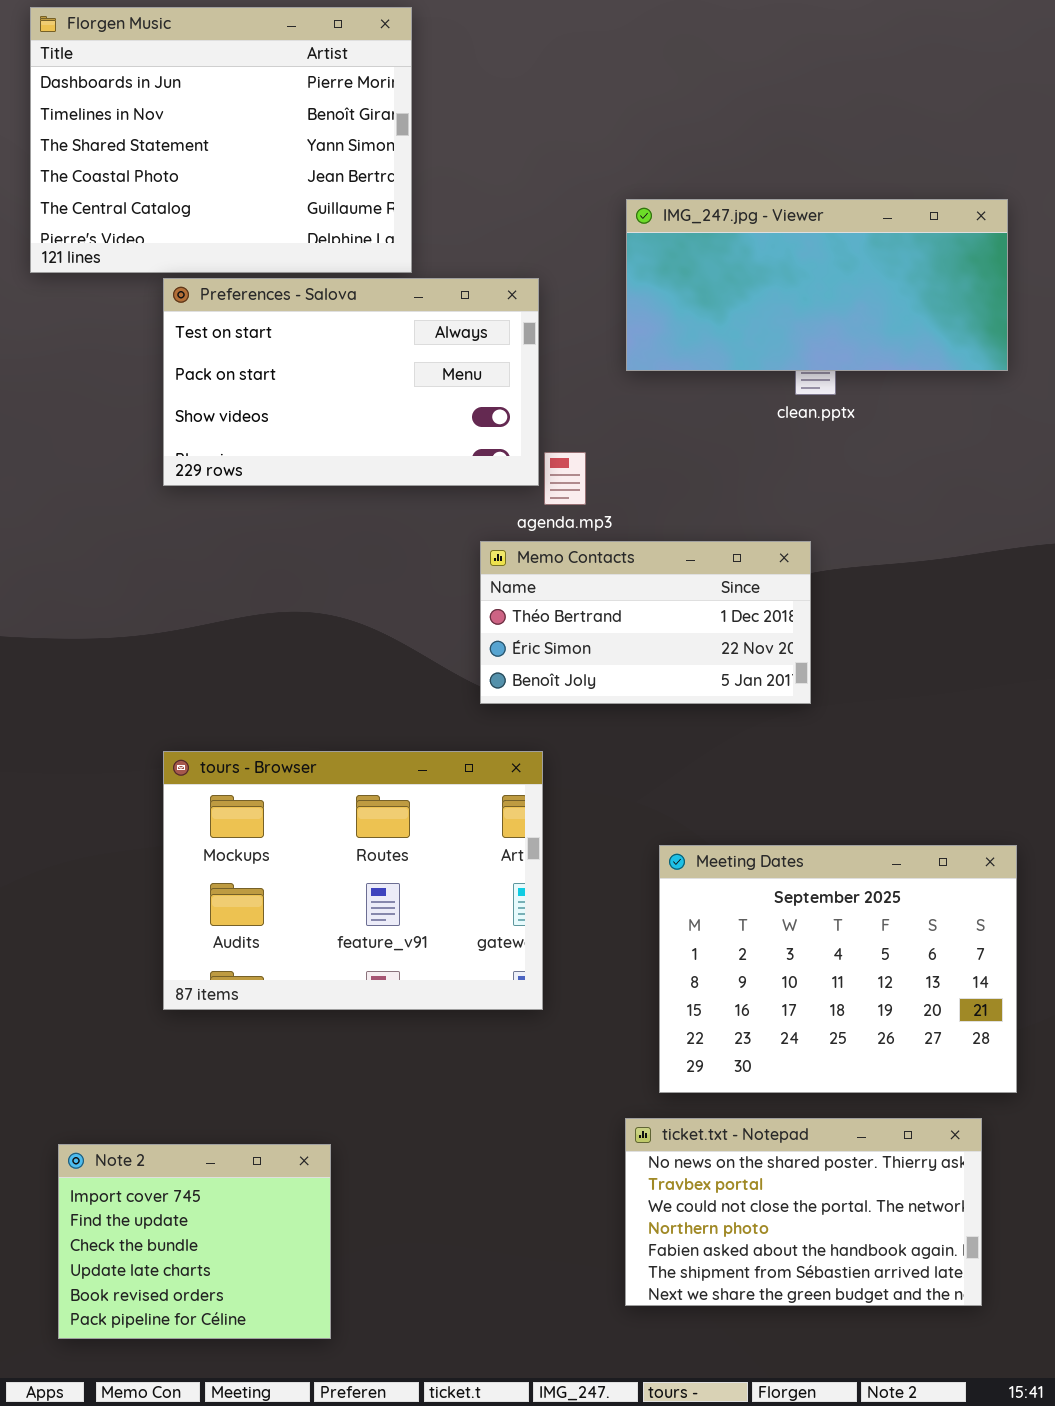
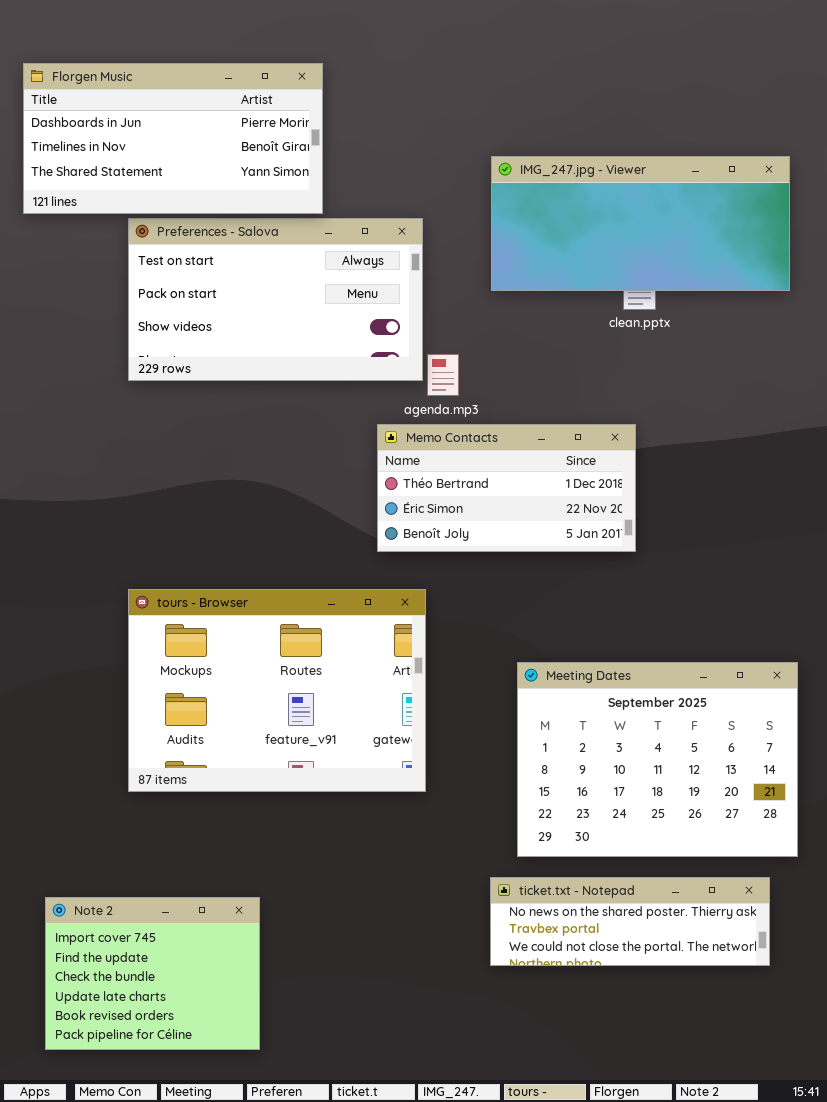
Florgen Music: [30,7,412,273] -> [23,63,323,214], resized
ticket.txt - Notepad: [625,1118,982,1306] -> [490,877,770,966], resized

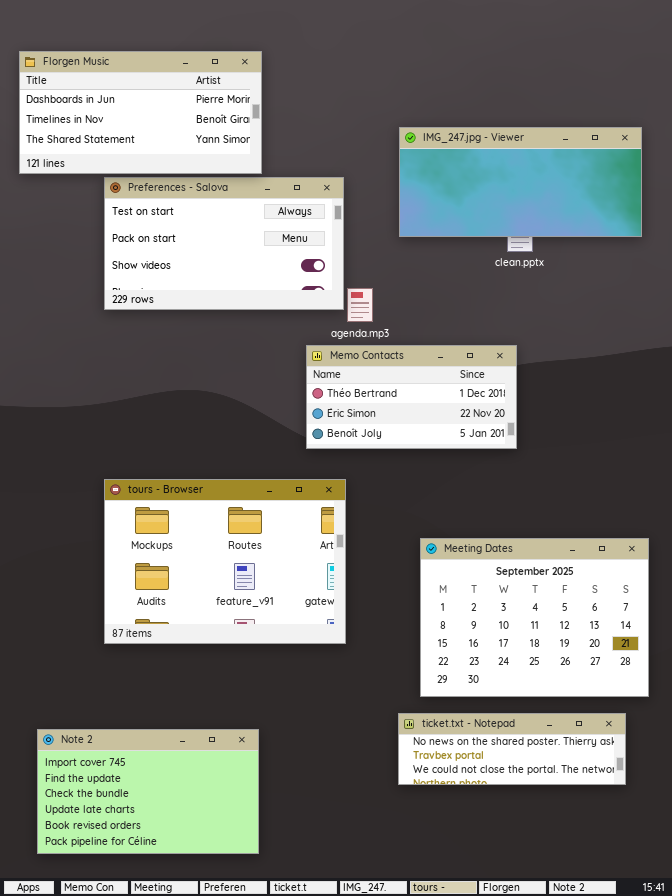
Note 2: [45,897,260,1050] -> [37,729,259,854], resized

